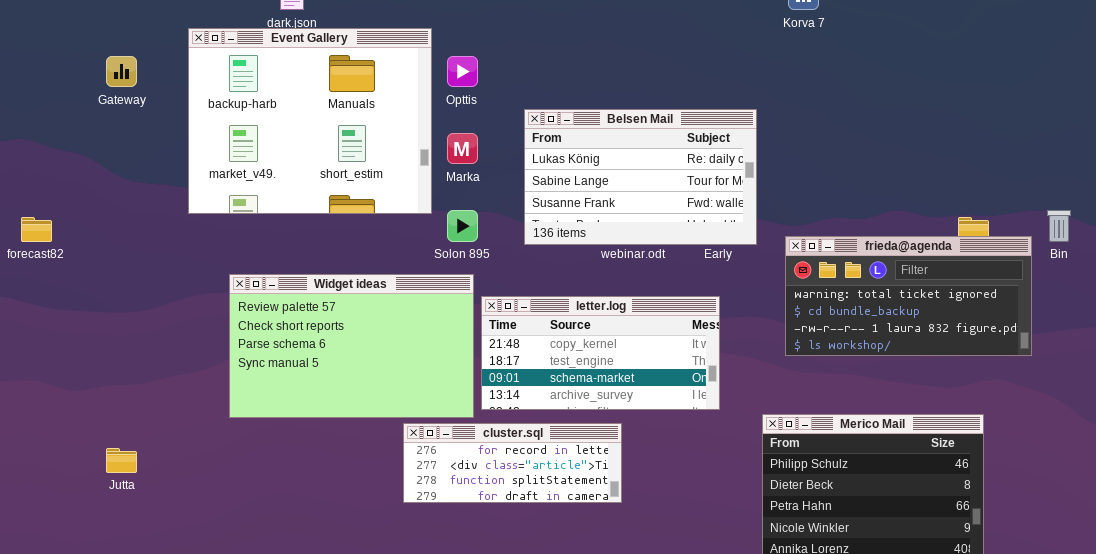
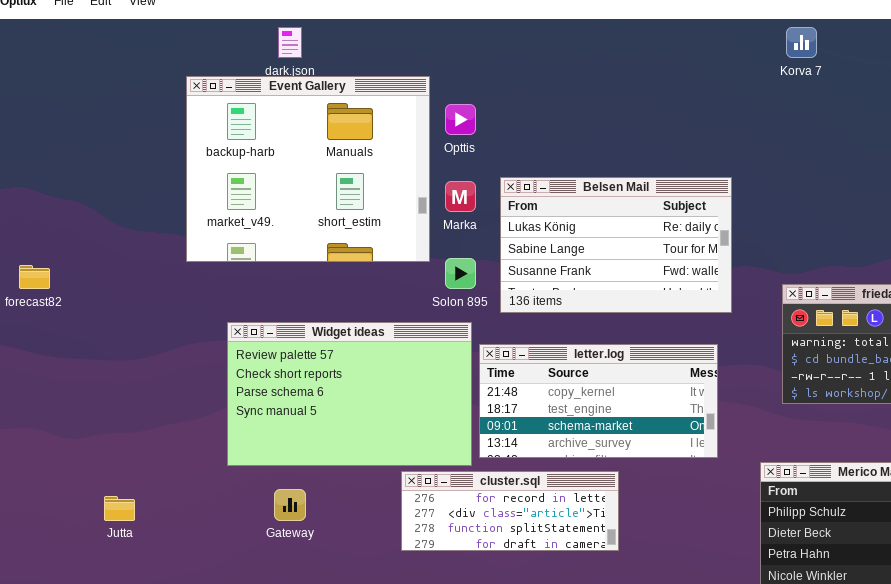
Gateway: [106,56,137,87] -> [274,489,306,521], moved
Belsen Mail: [524,109,757,245] -> [500,177,732,313], moved

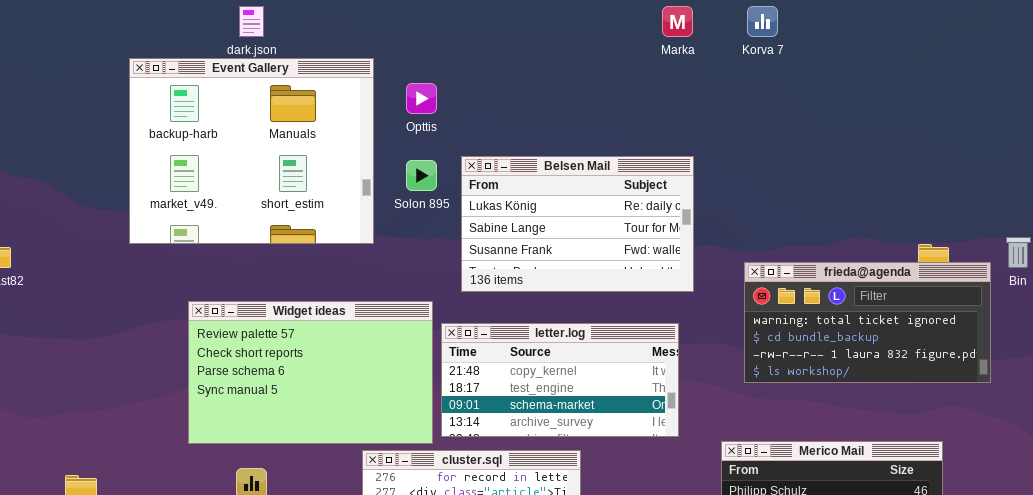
Event Gallery: [186,76,430,262] -> [129,58,374,244], moved
Marka: [445,181,476,212] -> [662,6,693,37], moved
Solon 895: [445,258,476,289] -> [406,160,437,191], moved

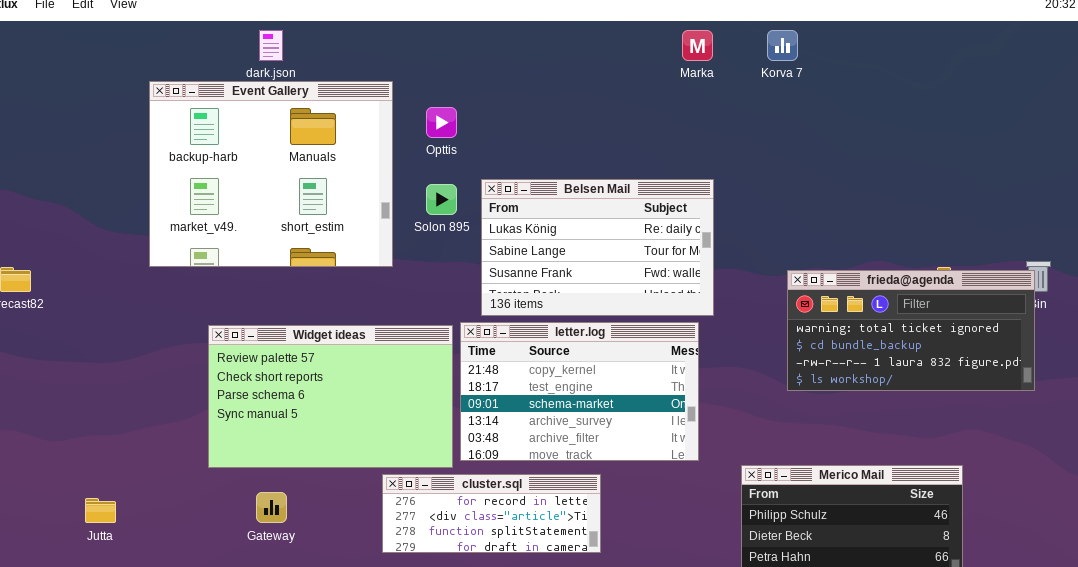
frieda@agenda: [744,262,991,383] -> [787,270,1035,391], moved
letter.log: [441,323,679,437] -> [460,322,699,461], resized

